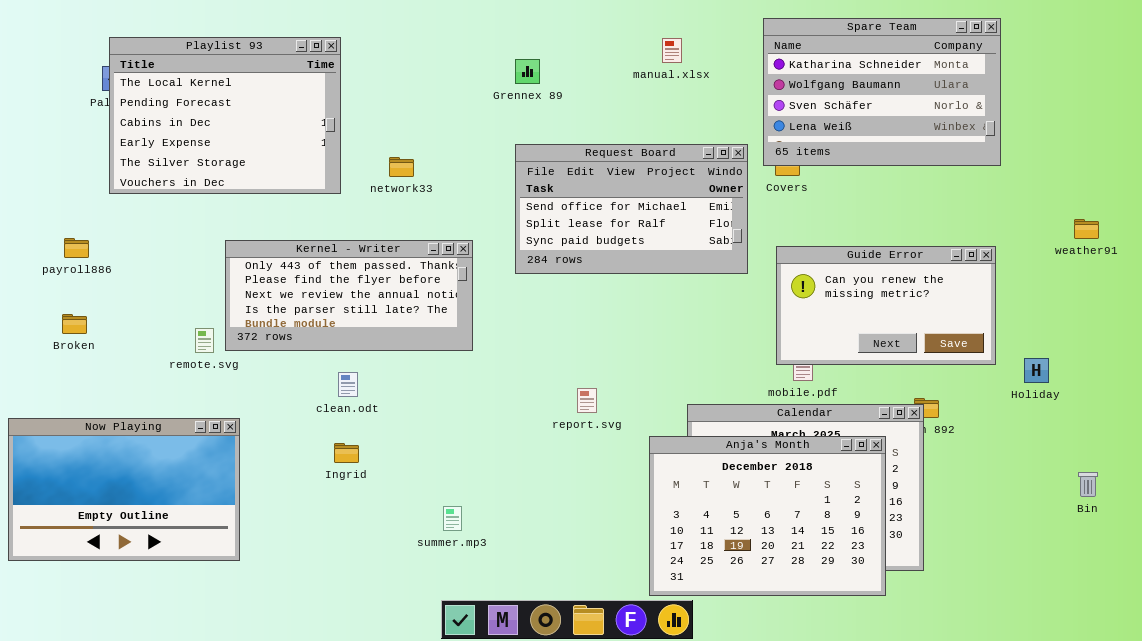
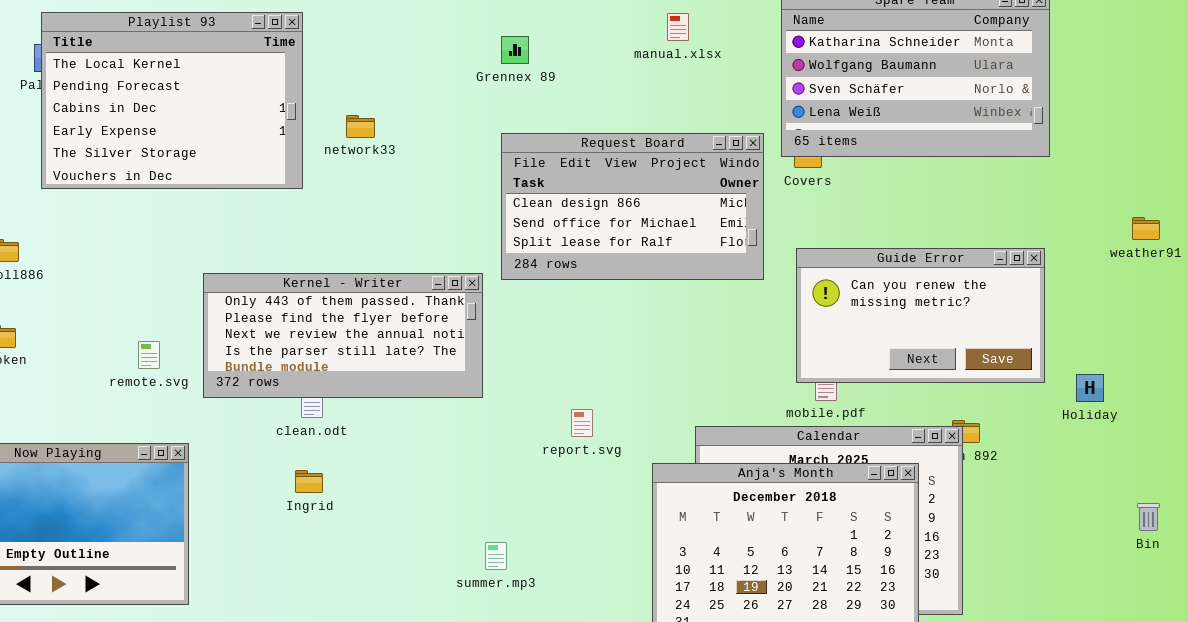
Request Board: [515,144,748,274] -> [501,133,764,280], scrolled up 1 row
network33: [389,157,414,177] -> [346,115,375,138], moved
Kernel - Writer: [225,240,473,351] -> [203,273,483,398], moved
summer.mp3: [443,506,462,531] -> [485,542,507,570], moved

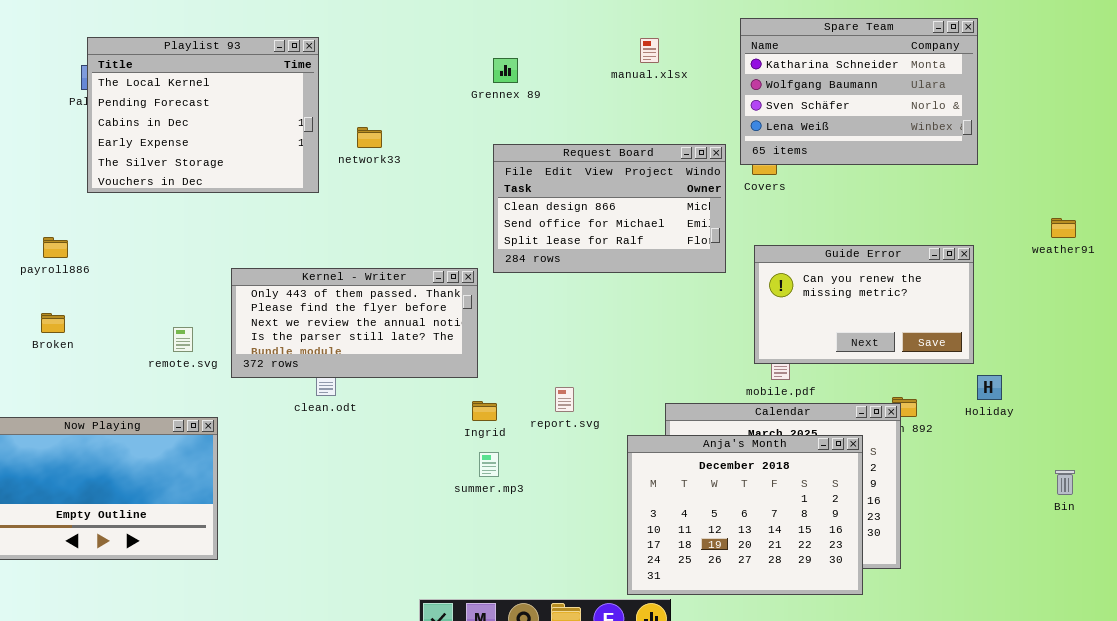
Holiday: [1076,374,1104,402] -> [977,375,1002,400], moved
Ingrid: [295,470,323,493] -> [472,401,497,421], moved
summer.mp3: [485,542,507,570] -> [479,452,499,477], moved

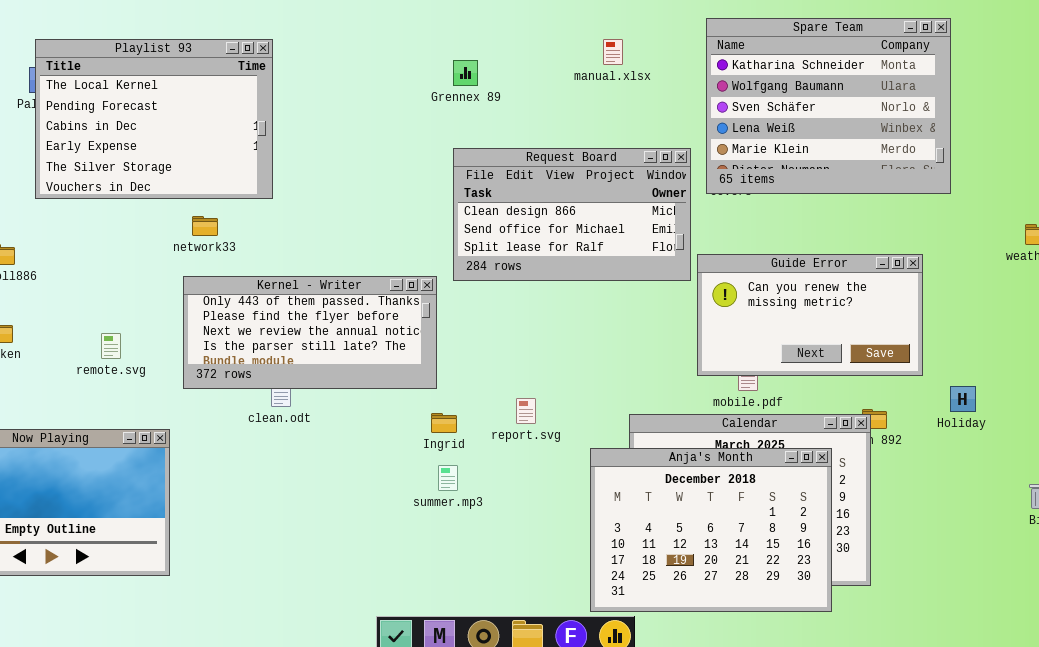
Spare Team: [740,18,978,165] -> [706,18,951,194], resized
network33: [357,127,382,148] -> [192,216,218,236], moved
Guide Error: [754,245,974,364] -> [697,254,923,376], moved
remote.svg: [173,327,193,352] -> [101,333,121,359], moved

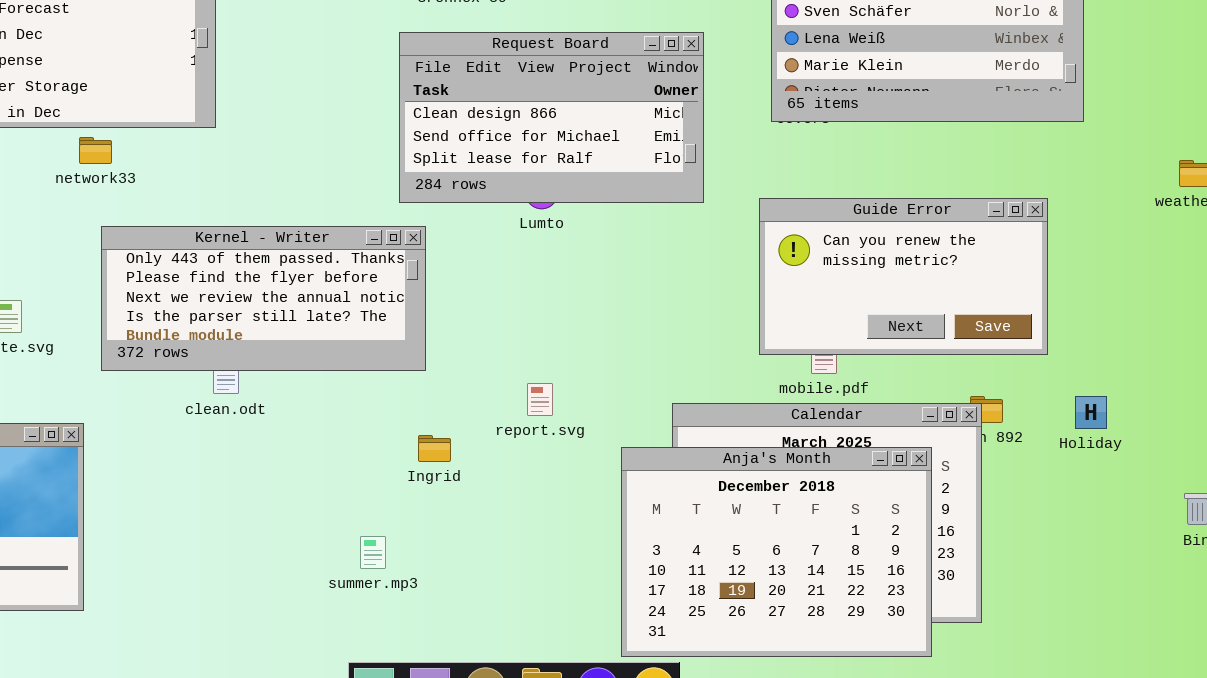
Request Board: [453,148,691,281] -> [399,32,704,203], moved
network33: [192,216,218,236] -> [79,137,112,164], moved
Holiday: [950,386,976,412] -> [1075,396,1107,429], moved
Ingrid: [431,413,457,433] -> [418,435,451,462], moved
summer.mp3: [438,465,458,491] -> [360,536,386,569], moved

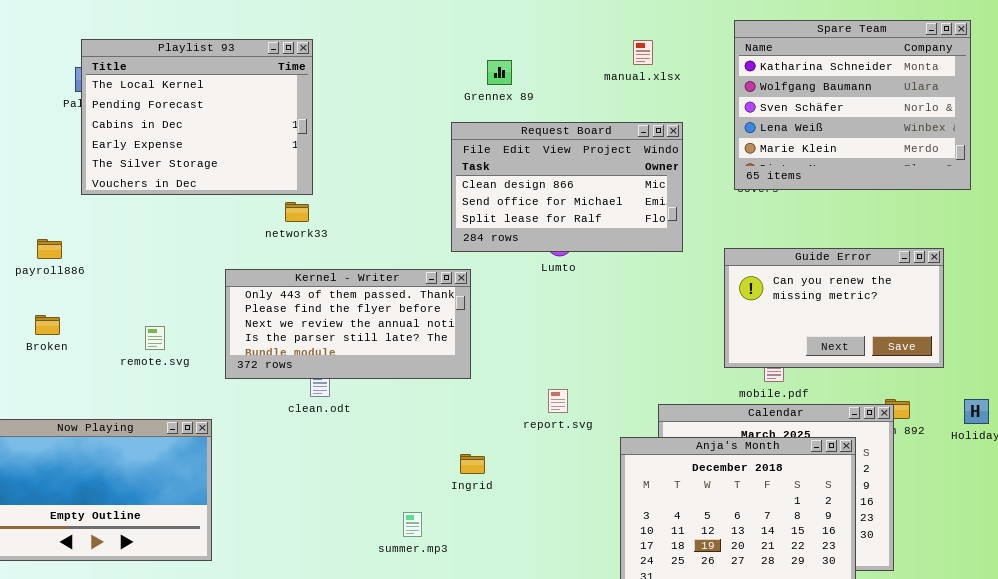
network33: [79,137,112,164] -> [285,202,309,222], moved
Ingrid: [418,435,451,462] -> [460,454,485,474], moved
summer.mp3: [360,536,386,569] -> [403,512,422,537], moved

